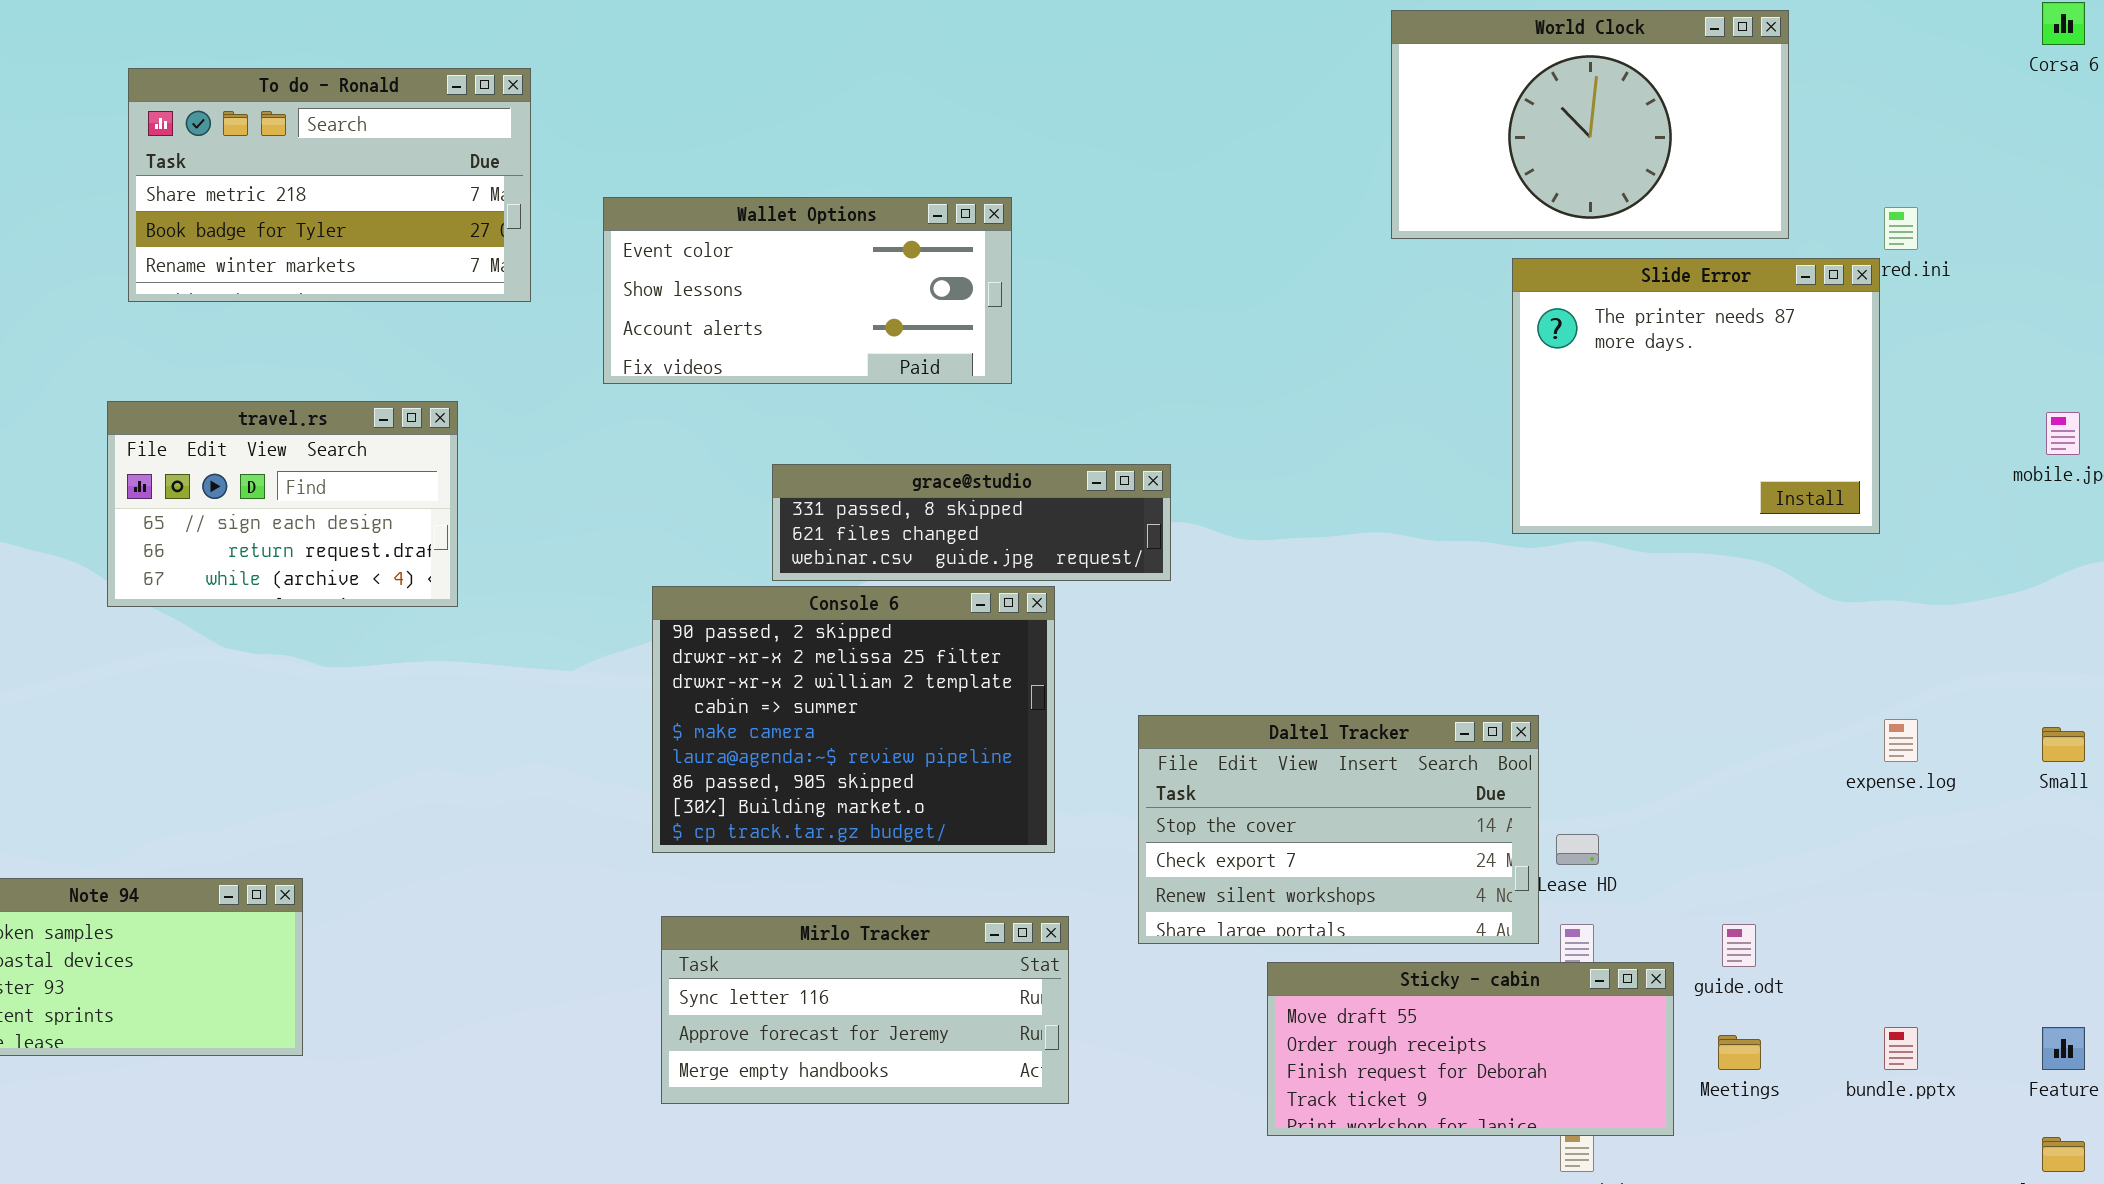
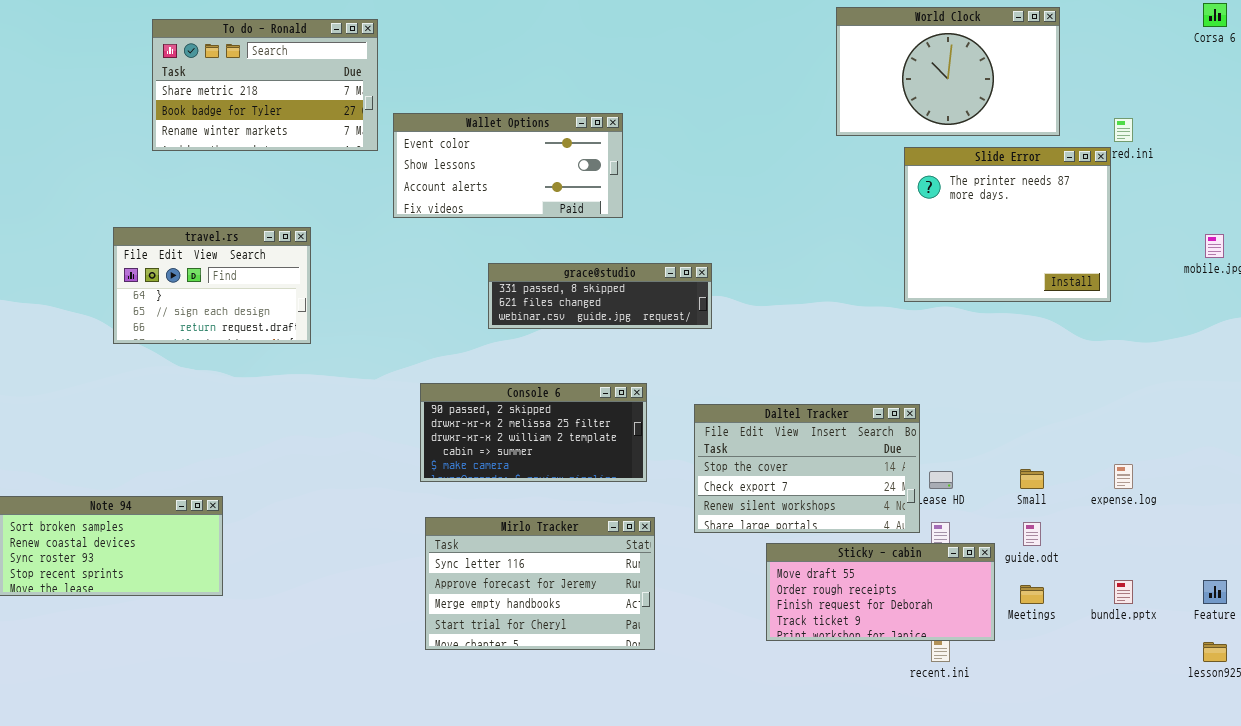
To do - Ronald: [128,68,531,302] -> [152,19,378,151], moved
travel.rs: [107,401,458,607] -> [113,227,311,344], scrolled up 1 row
Console 6: [652,586,1055,853] -> [420,383,647,482], resized
expense.log: [1884,719,1918,762] -> [1114,464,1133,489], moved
Small: [2042,727,2085,762] -> [1020,469,1044,489], moved
Mirlo Tracker: [661,916,1069,1104] -> [425,517,655,650], resized

